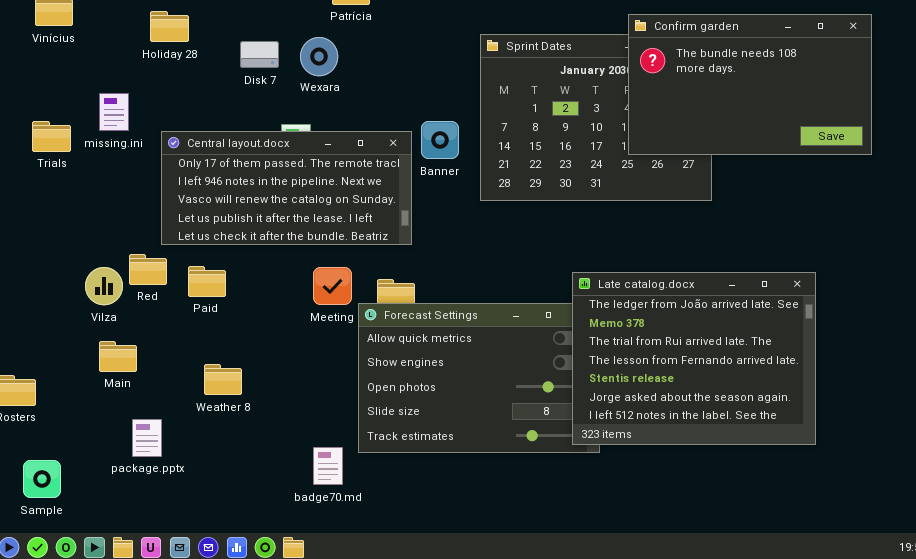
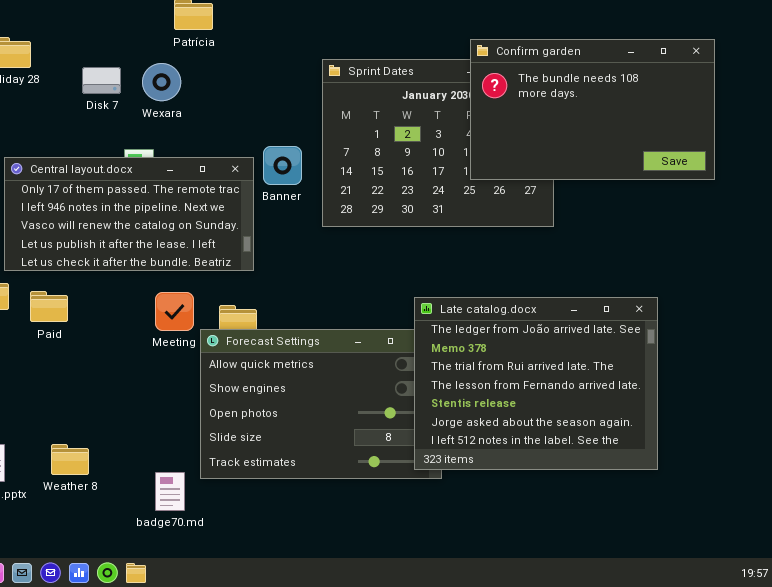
Weather 8: [204,364,242,395] -> [51,444,89,475], moved

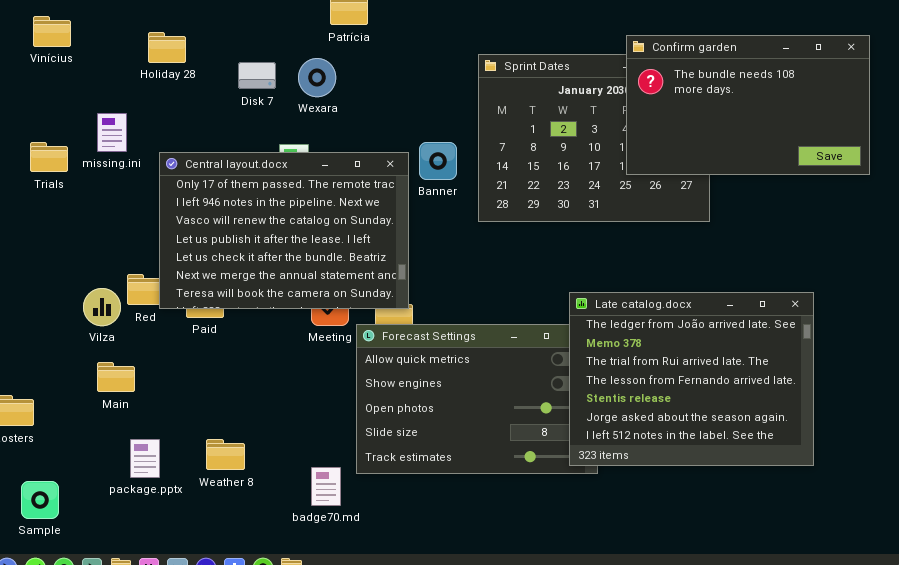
Central layout.docx: [4,157,254,271] -> [159,152,409,309], resized

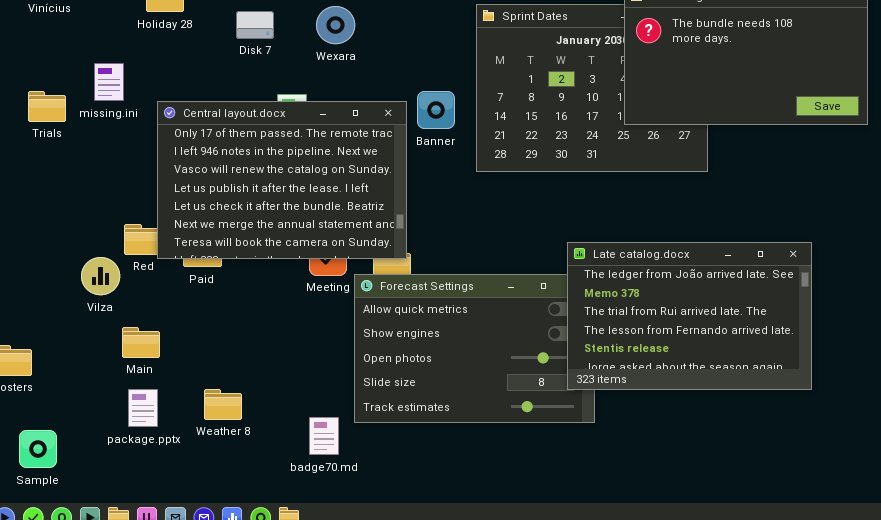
Wexara: [298,58,336,97] -> [316,6,355,44], moved
Vilza: [83,288,121,326] -> [81,257,120,295], moved
Late catalog.docx: [569,292,814,466] -> [567,242,812,390], resized
Main: [97,362,135,392] -> [122,327,160,358], moved

